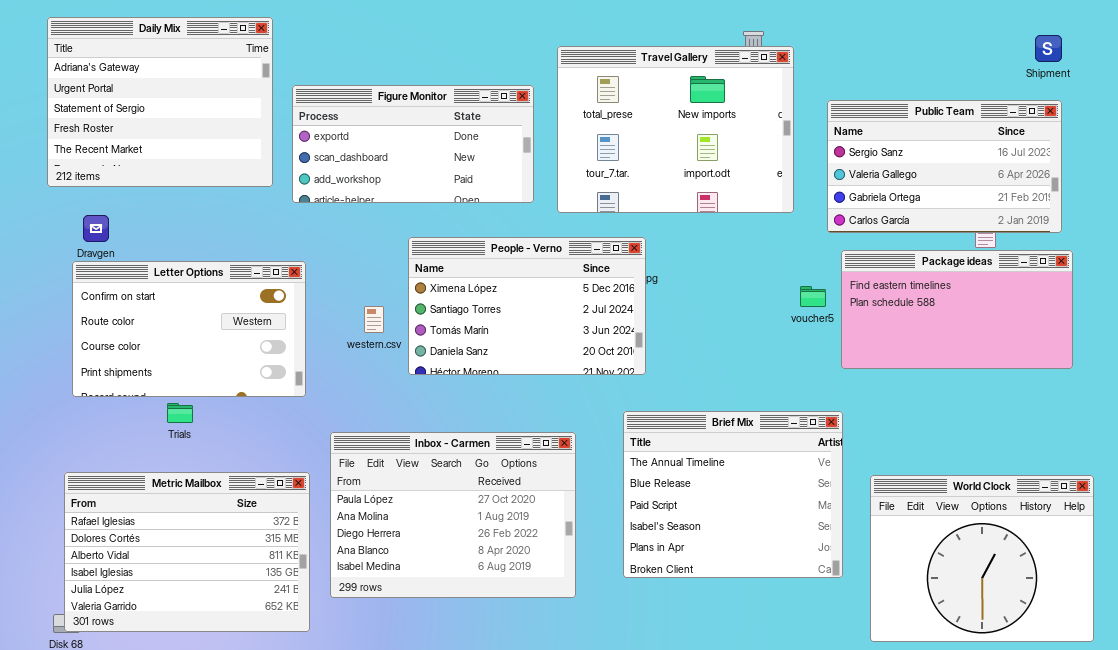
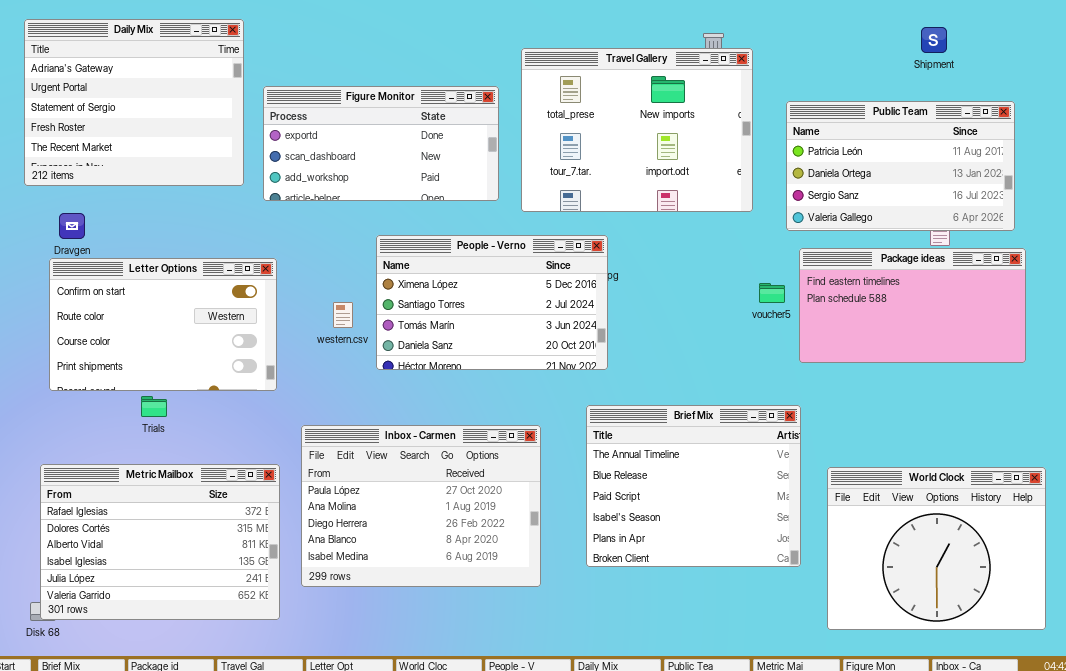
Shipment: [1035,35,1062,62] -> [921,27,947,53], moved
Public Team: [827,100,1062,233] -> [786,101,1015,231], scrolled up 2 rows

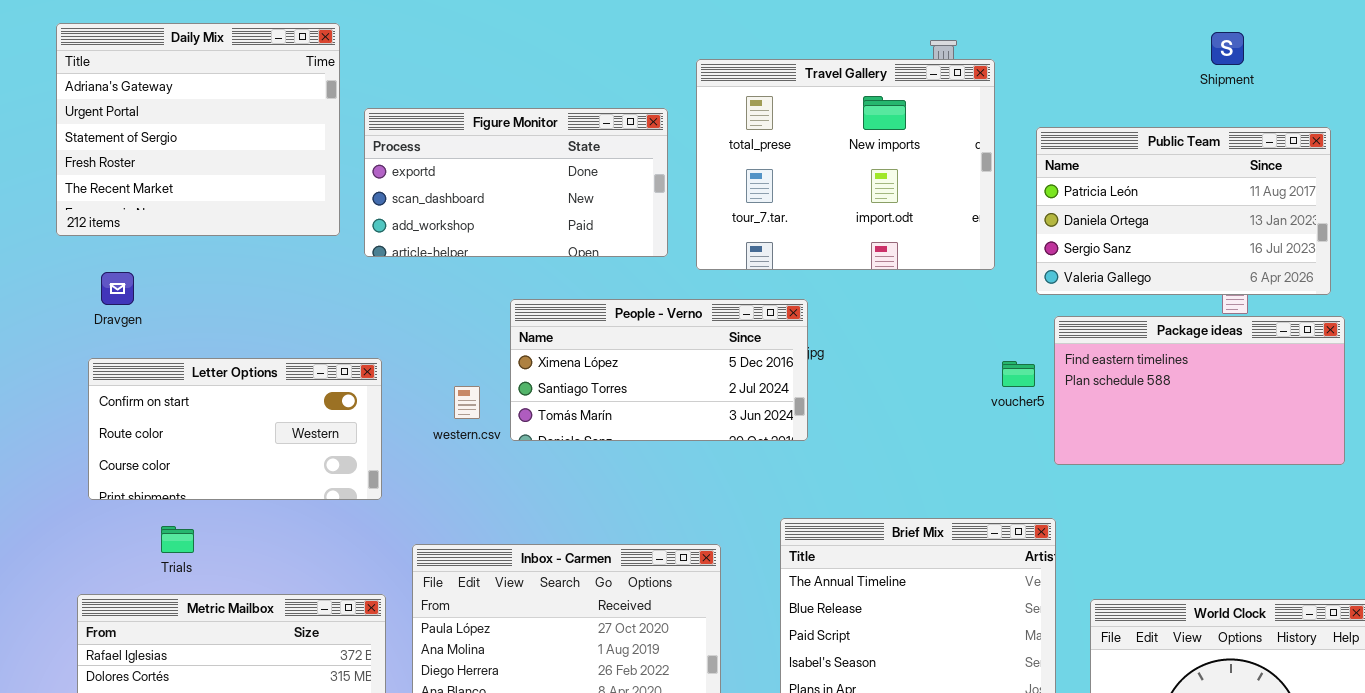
People - Verno: [376,235,608,370] -> [510,299,808,441], resized
Letter Options: [49,258,277,391] -> [88,358,382,500], resized
Trials: [141,396,167,417] -> [161,526,194,553], moved

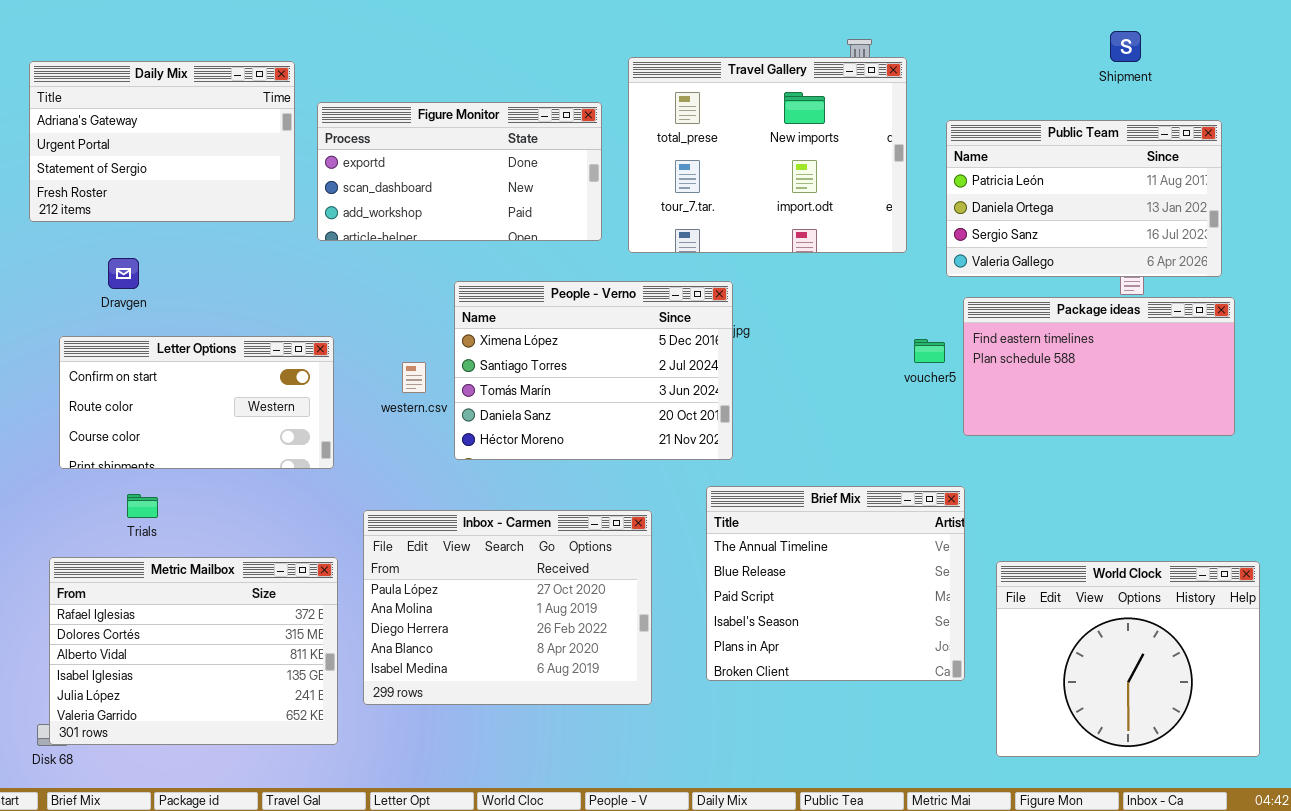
Daily Mix: [56,23,340,236] -> [29,61,295,222], resized
Dravgen: [101,272,134,305] -> [108,258,139,289], moved
People - Verno: [510,299,808,441] -> [454,281,733,460], resized

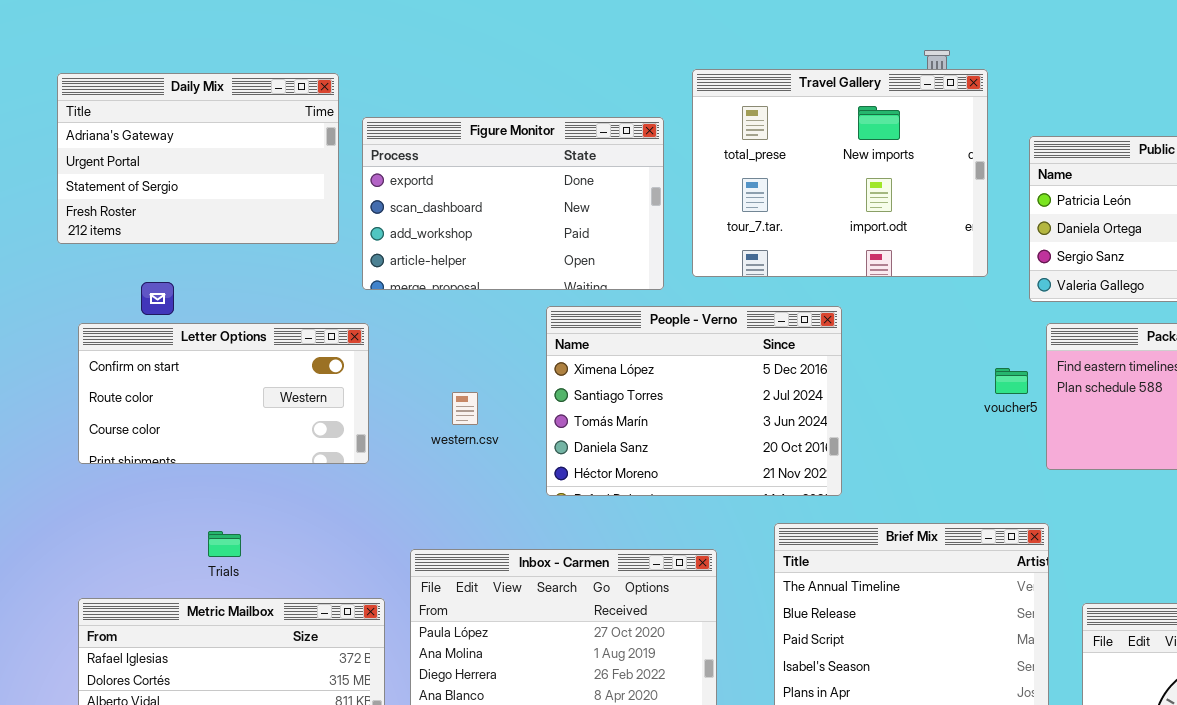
Figure Monitor: [317,102,602,241] -> [362,117,664,290], resized
People - Verno: [454,281,733,460] -> [546,306,842,496], moved
Letter Options: [59,336,334,469] -> [78,323,369,464], moved
Trials: [127,494,158,518] -> [208,531,241,557], moved

